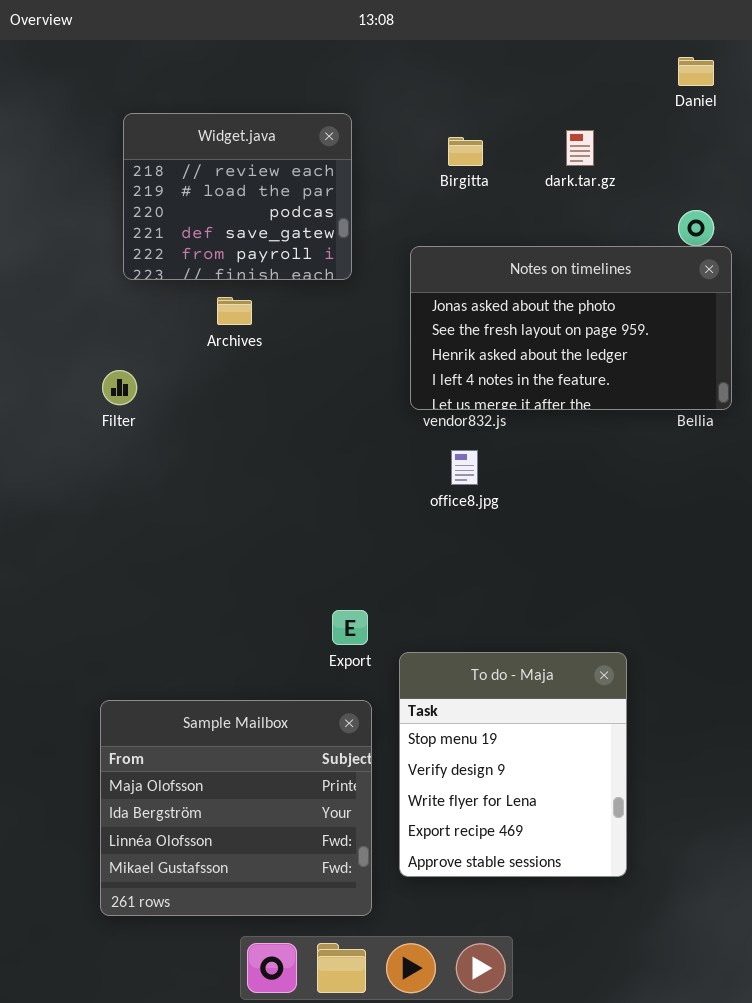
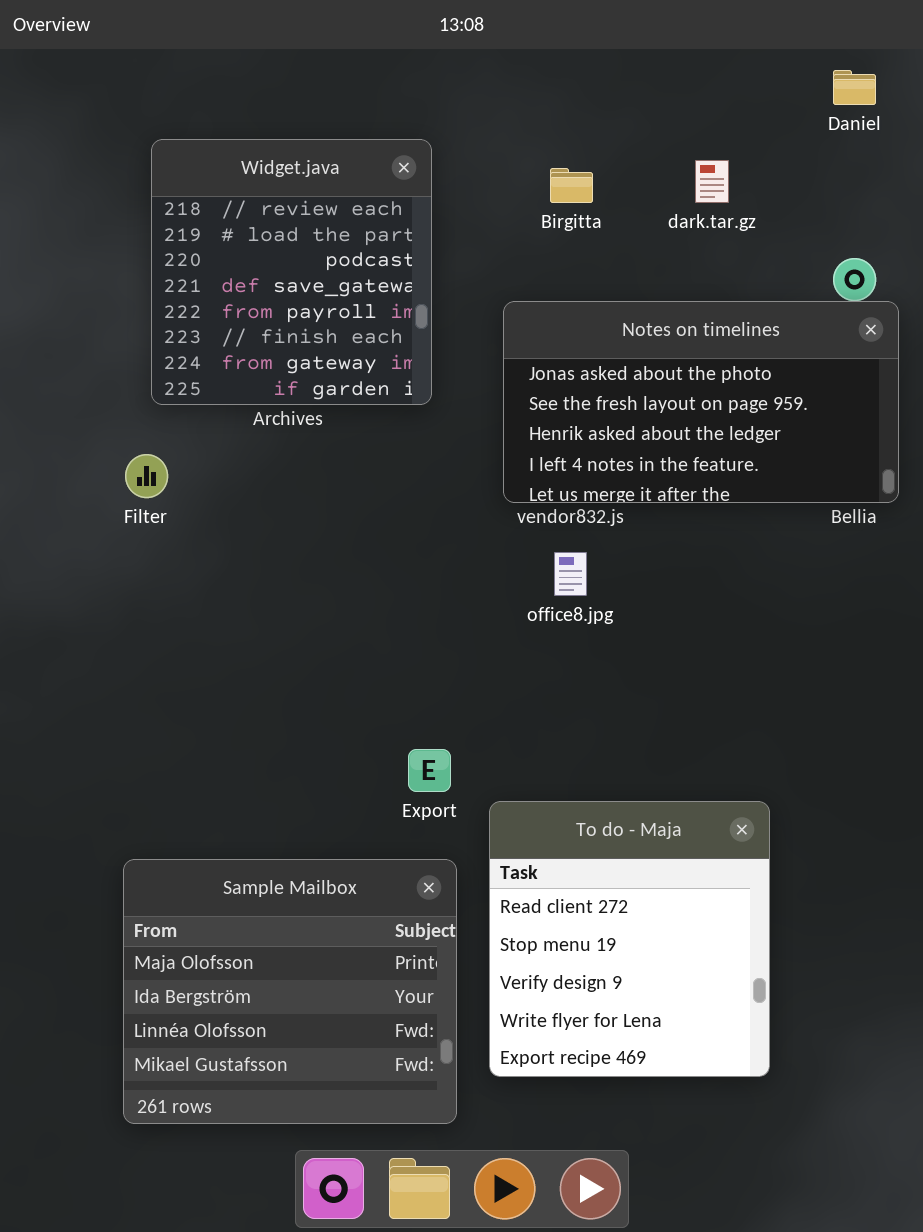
Widget.java: [123,113,352,280] -> [151,139,432,405], resized
To do - Maja: [399,652,627,877] -> [489,801,770,1077], scrolled up 1 row

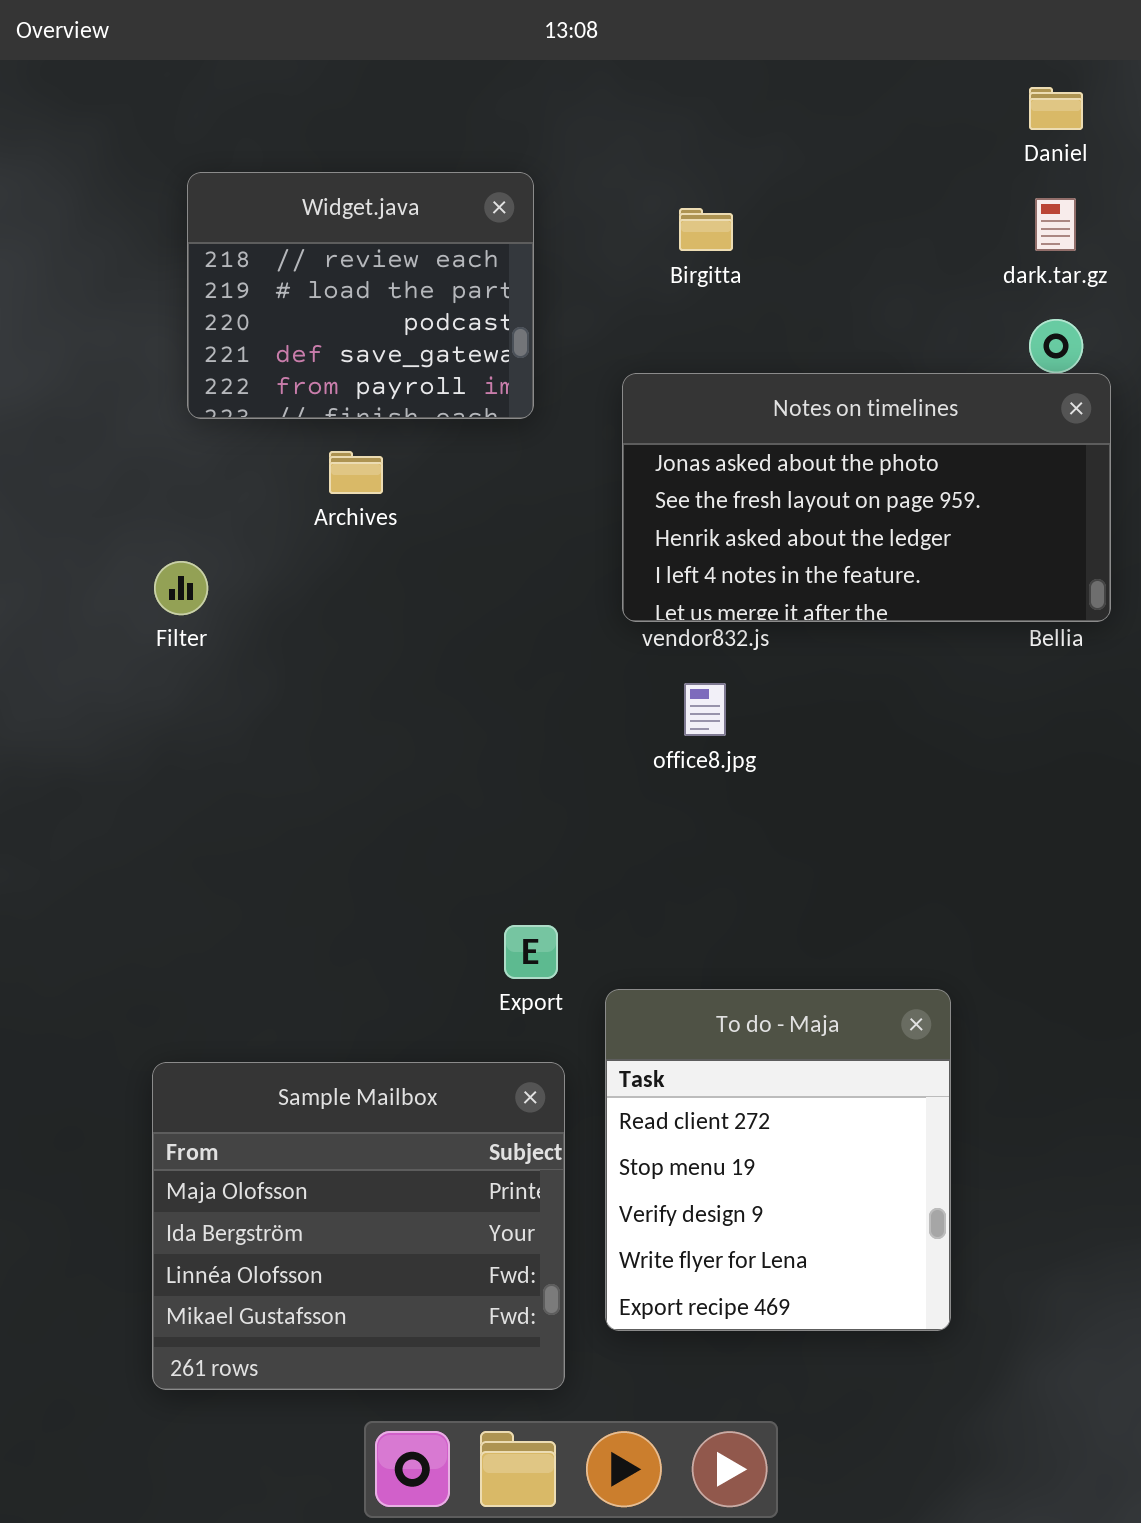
Widget.java: [151,139,432,405] -> [187,172,534,419], resized
dark.tar.gz: [695,160,729,203] -> [1035,198,1076,251], moved

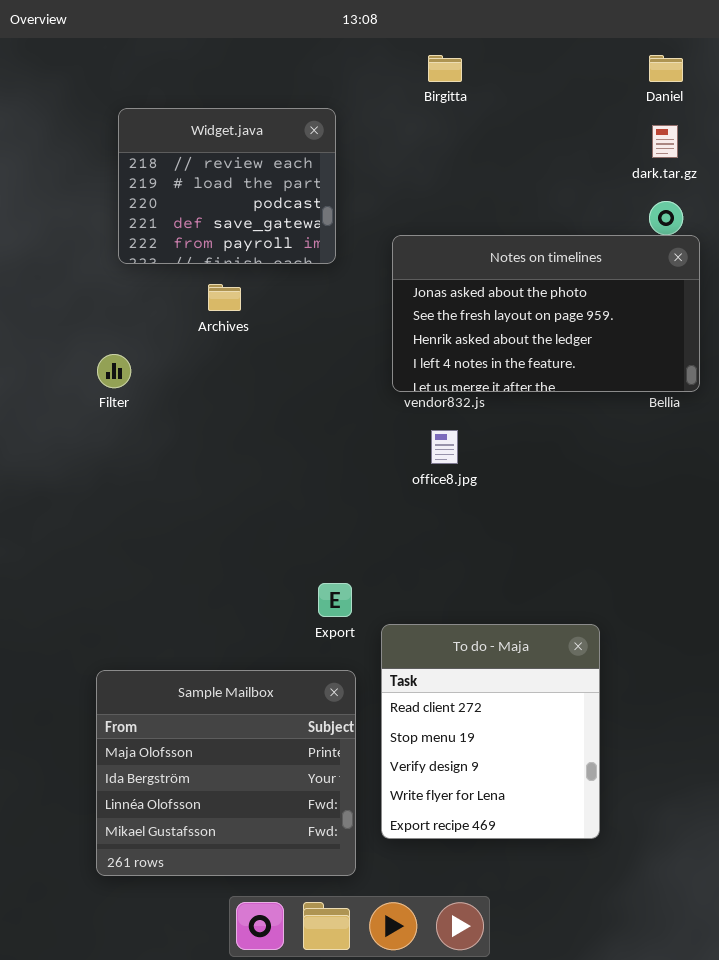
Birgitta: [679,208,733,251] -> [428,55,462,82], moved

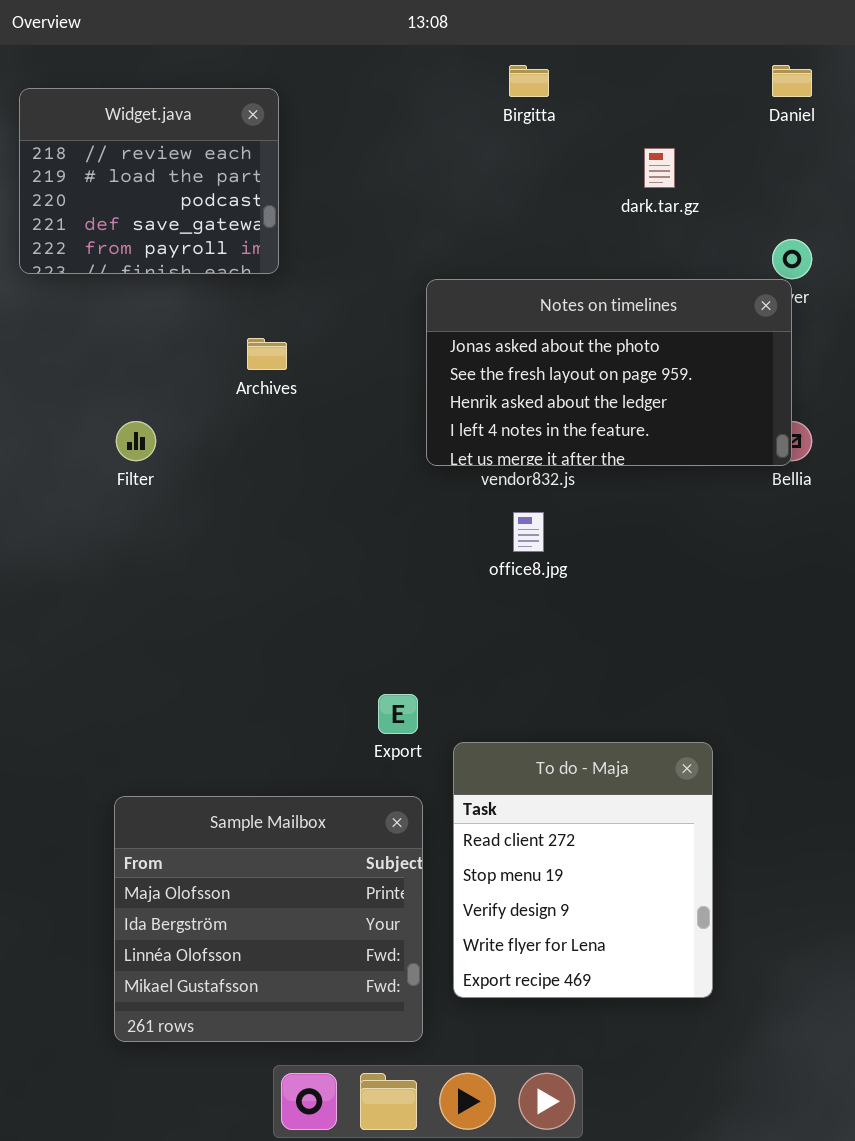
Widget.java: [118,108,336,264] -> [19,88,279,274], moved
dark.tar.gz: [652,125,678,158] -> [644,148,675,188], moved
Notes on timelines: [392,235,700,392] -> [426,279,792,466], moved

